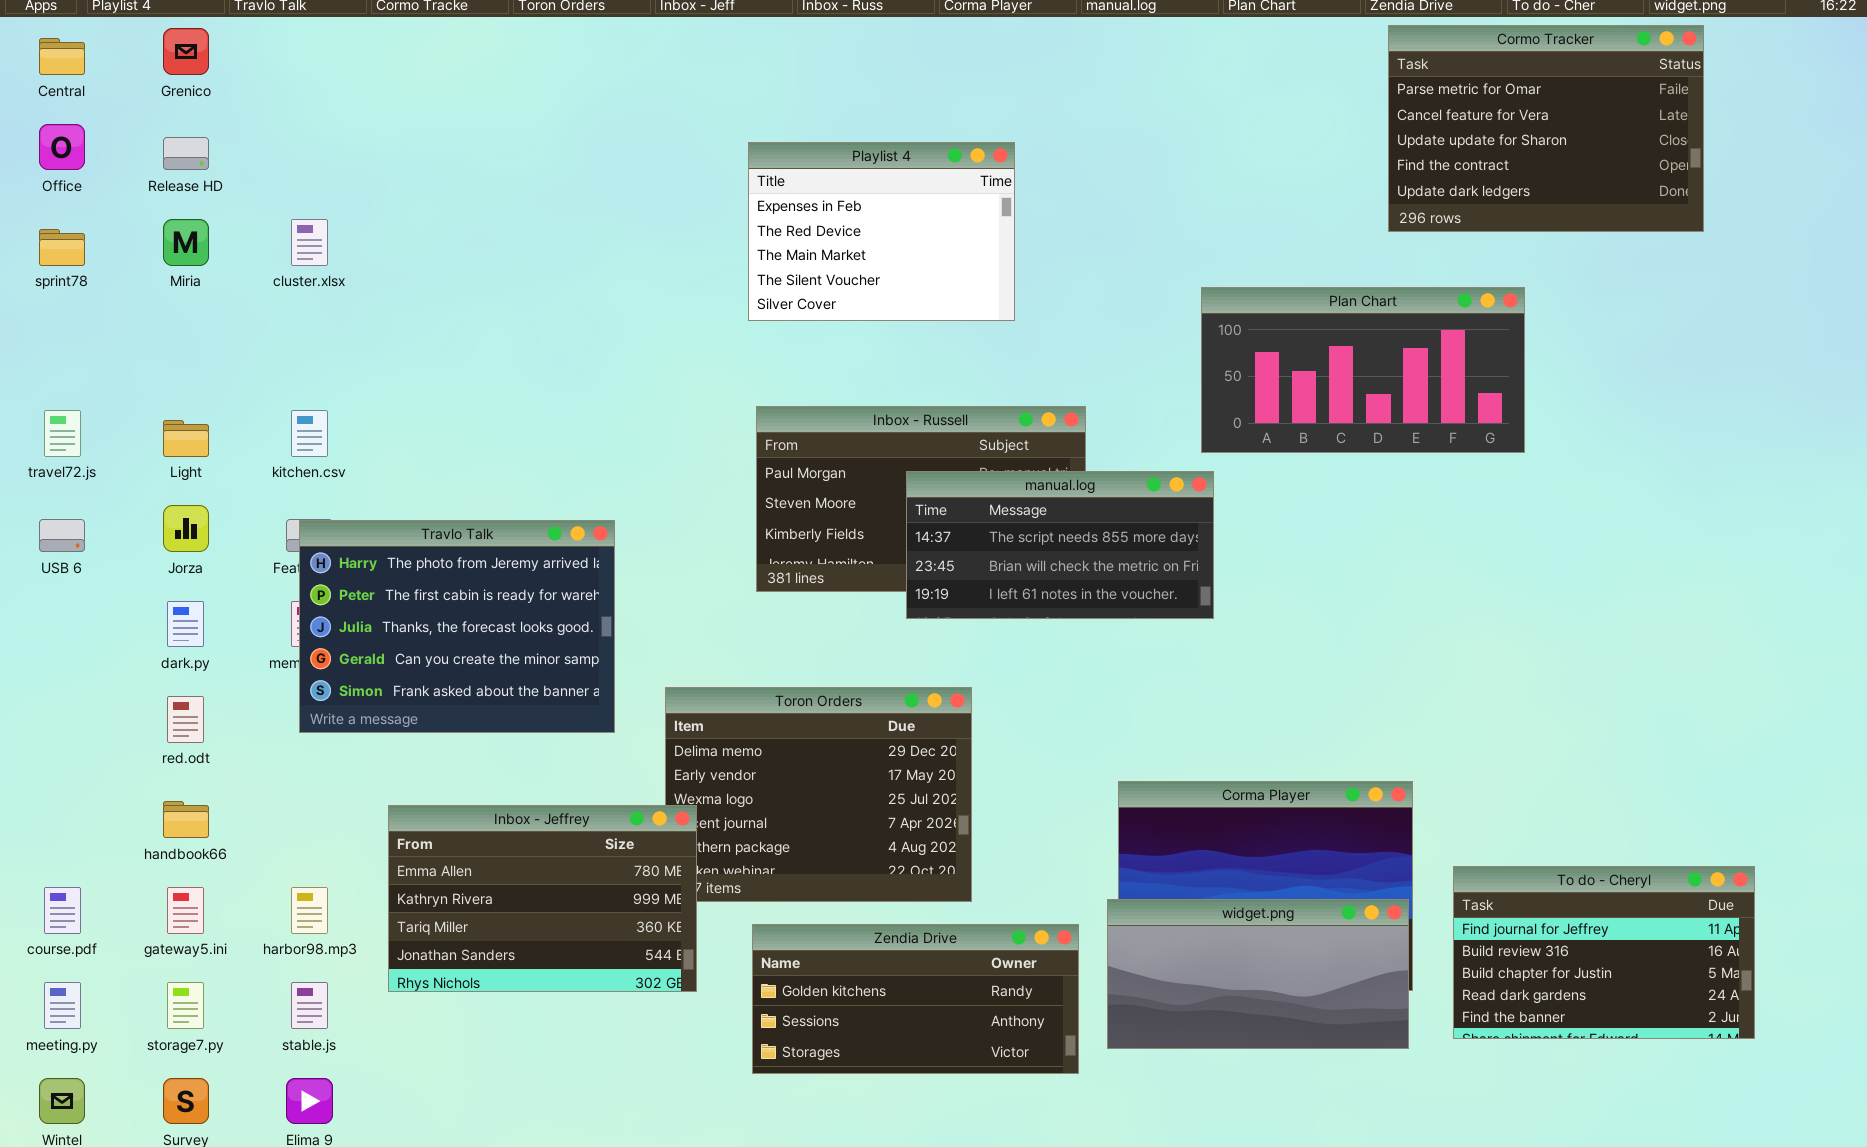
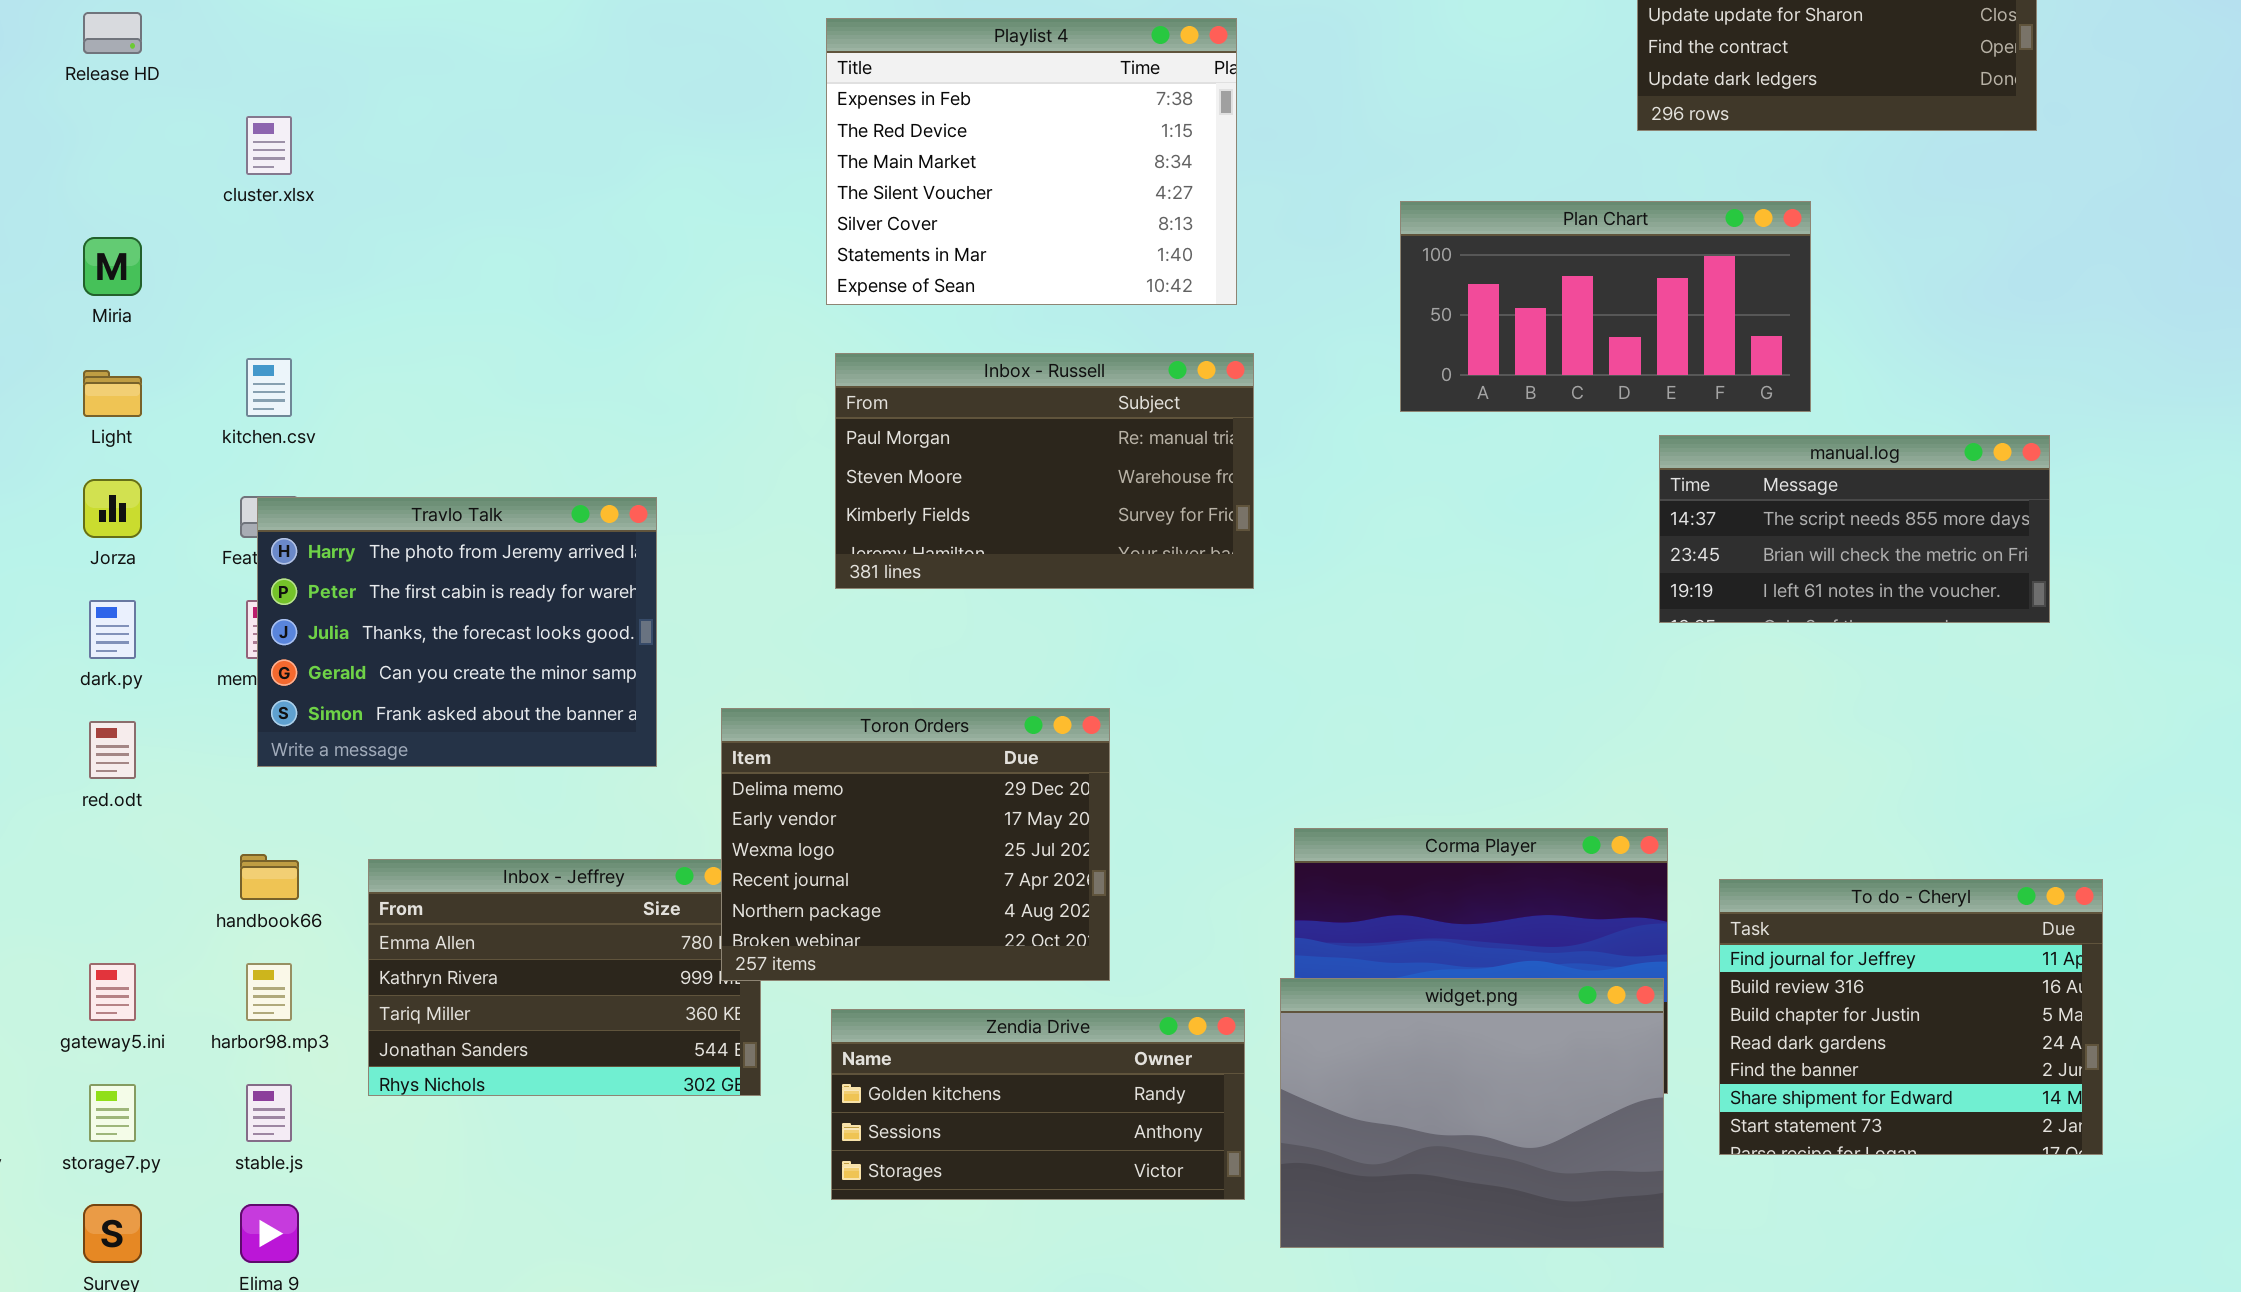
Playlist 4: [748,142,1015,321] -> [826,18,1237,305], resized
Miria: [163,219,209,266] -> [83,237,142,296], moved
manual.log: [906,471,1214,619] -> [1659,435,2050,623], moved
Toron Orders: [665,687,972,902] -> [721,708,1110,981], raised
handbook66: [163,801,209,838] -> [240,854,299,900], moved
To do - Cheryl: [1453,866,1755,1039] -> [1719,879,2103,1155], resized
widget.png: [1107,899,1409,1049] -> [1280,978,1664,1248], resized

